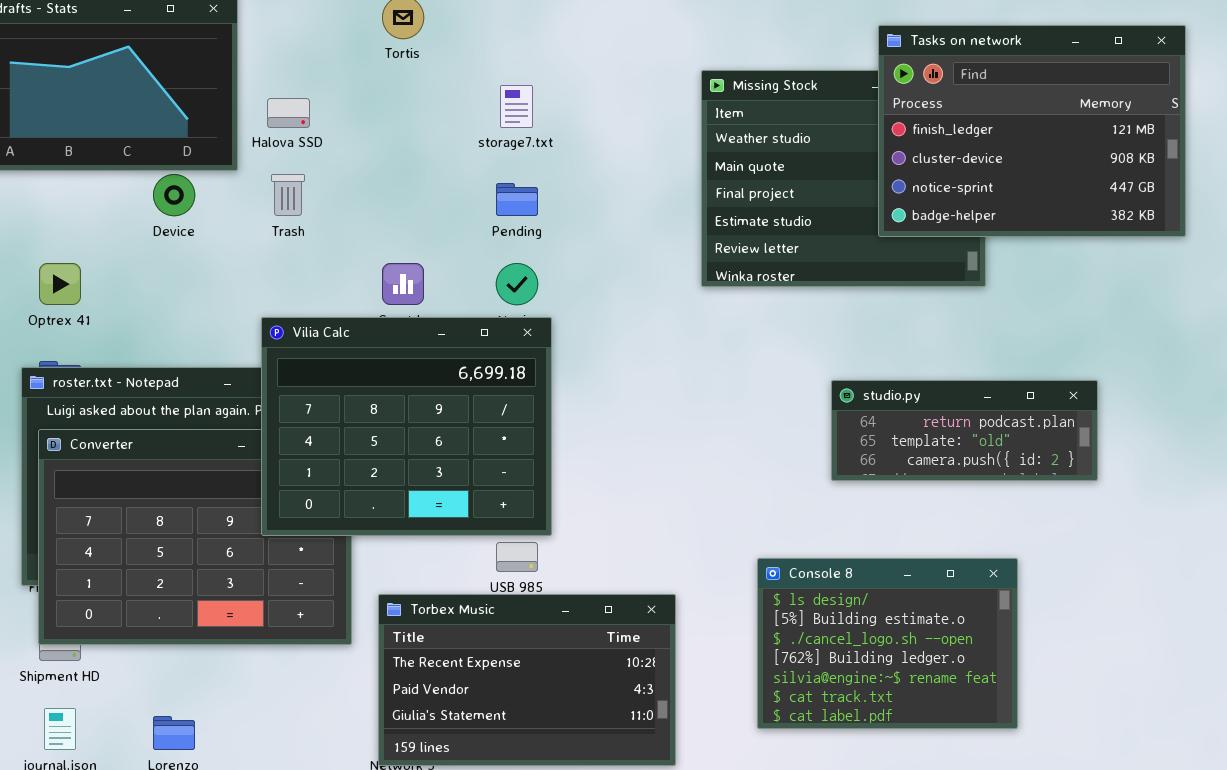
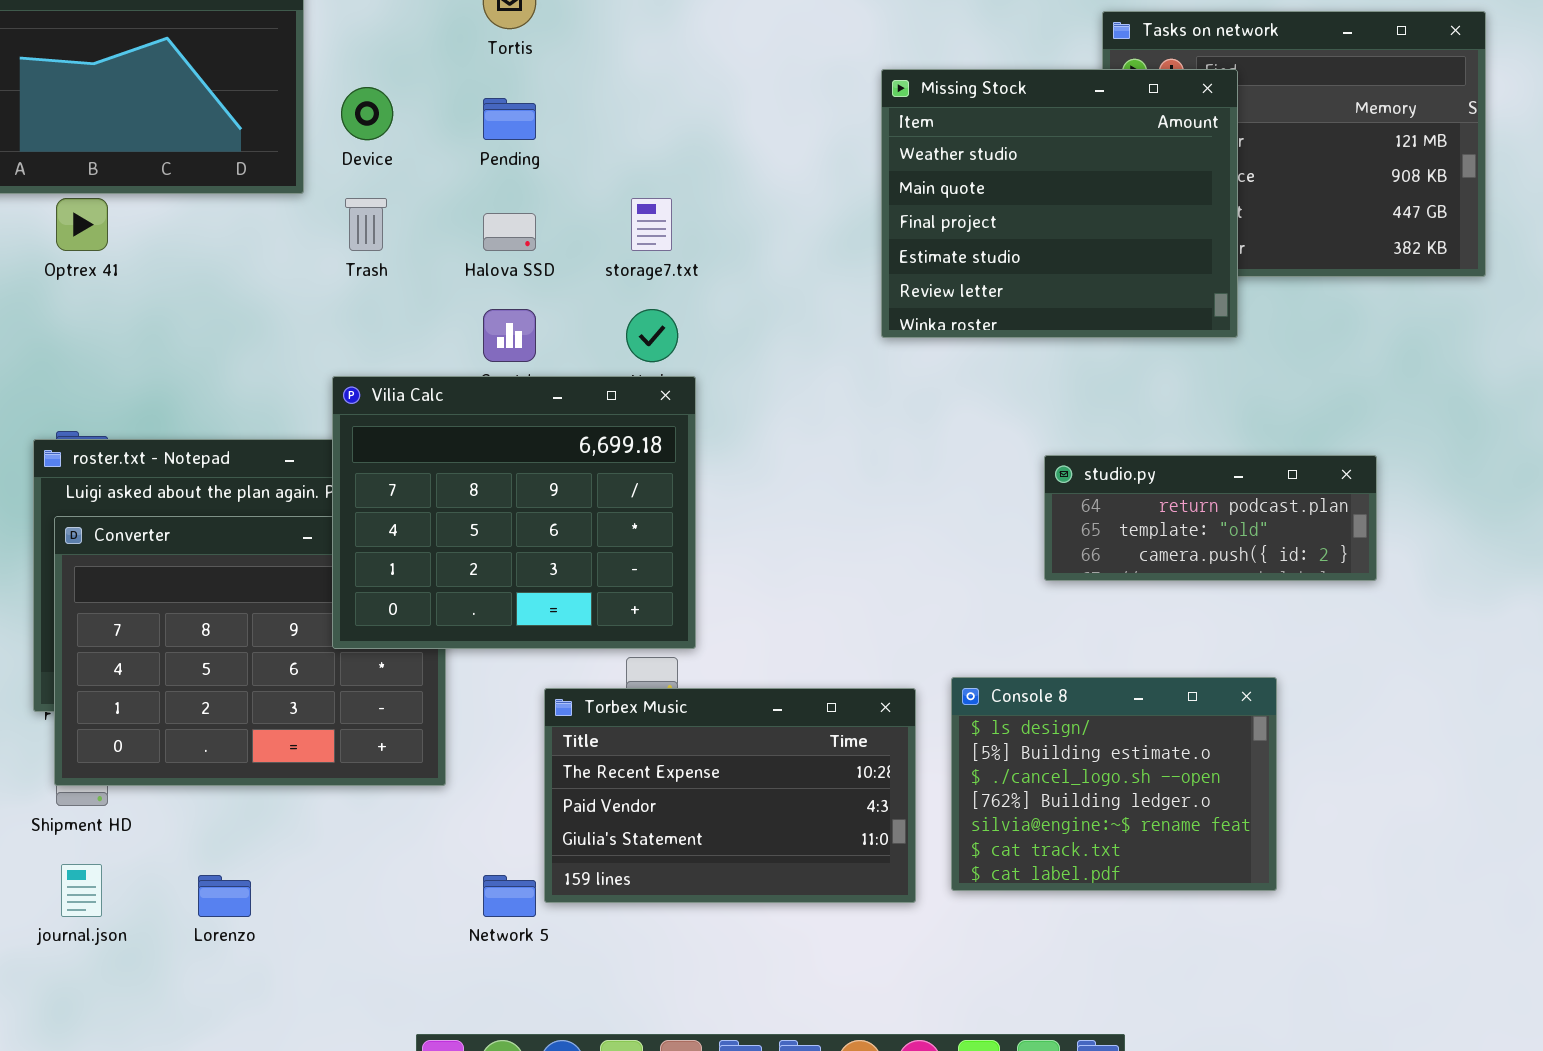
Missing Stock: [701,70,986,287] -> [881,69,1238,338], raised
storage7.txt: [500,85,533,128] -> [631,198,672,251], moved
Halova SSD: [267,98,310,128] -> [483,213,536,251], moved
Device: [153,174,195,216] -> [341,87,393,140], moved
Pending: [496,183,538,216] -> [483,98,536,140], moved
Optrex 41: [39,263,81,305] -> [56,198,108,251], moved
Torbex Music: [378,594,676,766] -> [544,688,916,903], moved

